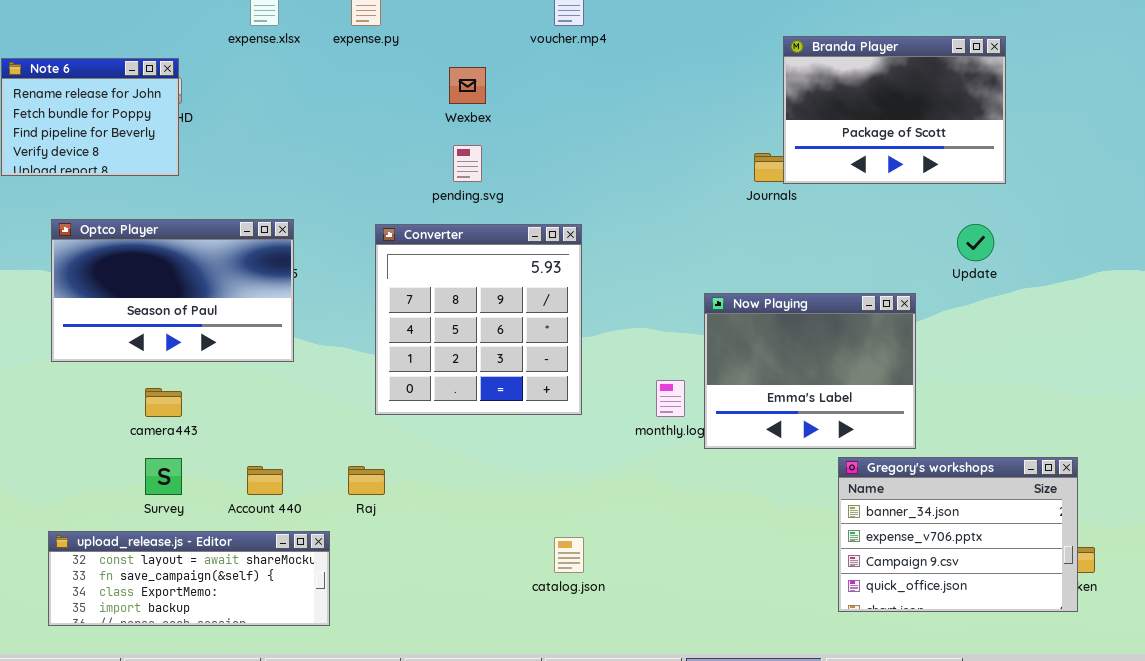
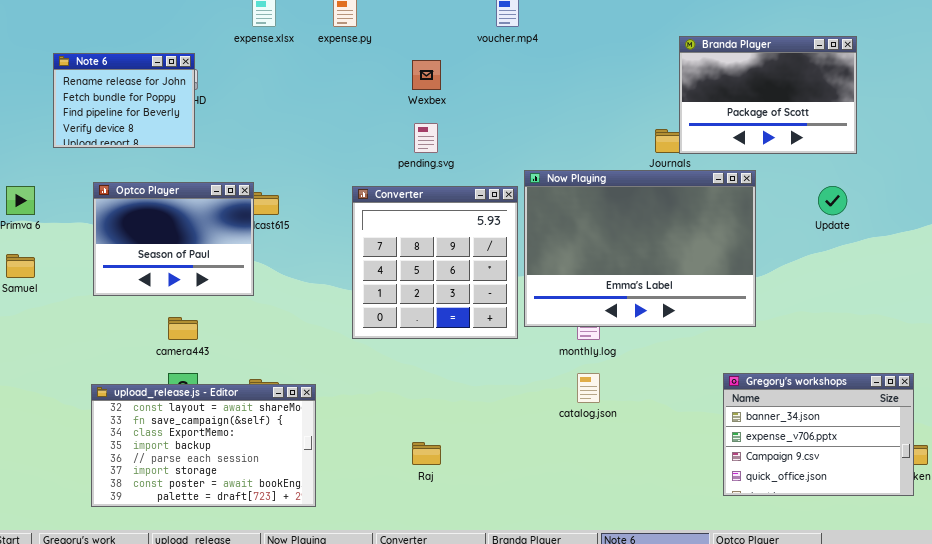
Optco Player: [51,219,294,362] -> [93,182,254,296], resized
Now Playing: [704,293,916,449] -> [524,170,756,327], moved, resized
Raj: [348,466,385,495] -> [412,442,441,465], moved
upload_release.js - Editor: [48,531,330,626] -> [91,384,316,507], resized
catalog.json: [554,537,584,573] -> [577,373,600,403], moved

